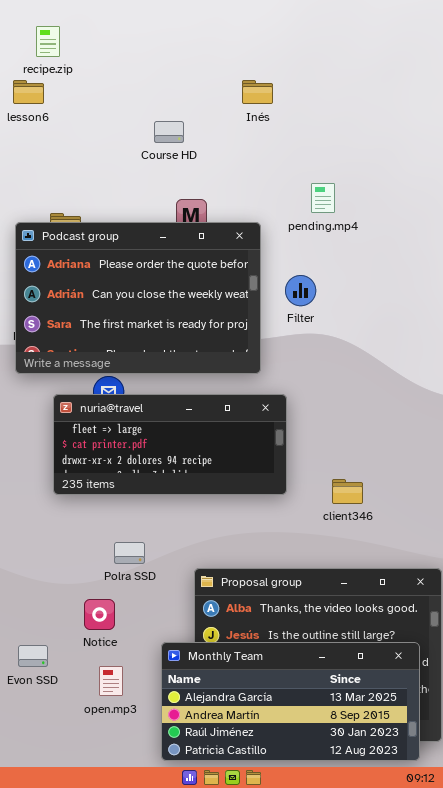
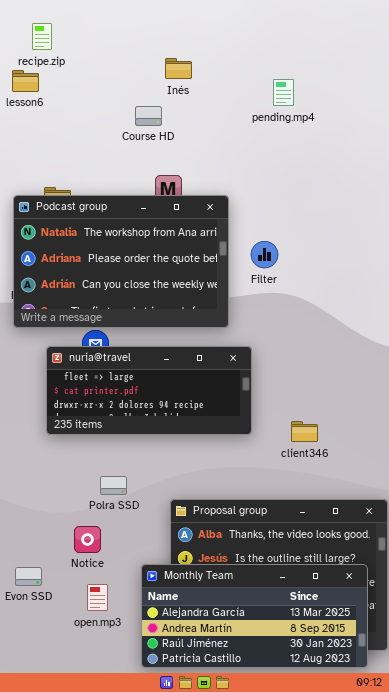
Inés: [242,80,273,104] -> [165,58,192,79], moved
pending.mp4: [311,183,335,213] -> [273,79,294,106], moved
Podcast group: [15,222,261,374] -> [13,195,229,328], scrolled up 1 row

